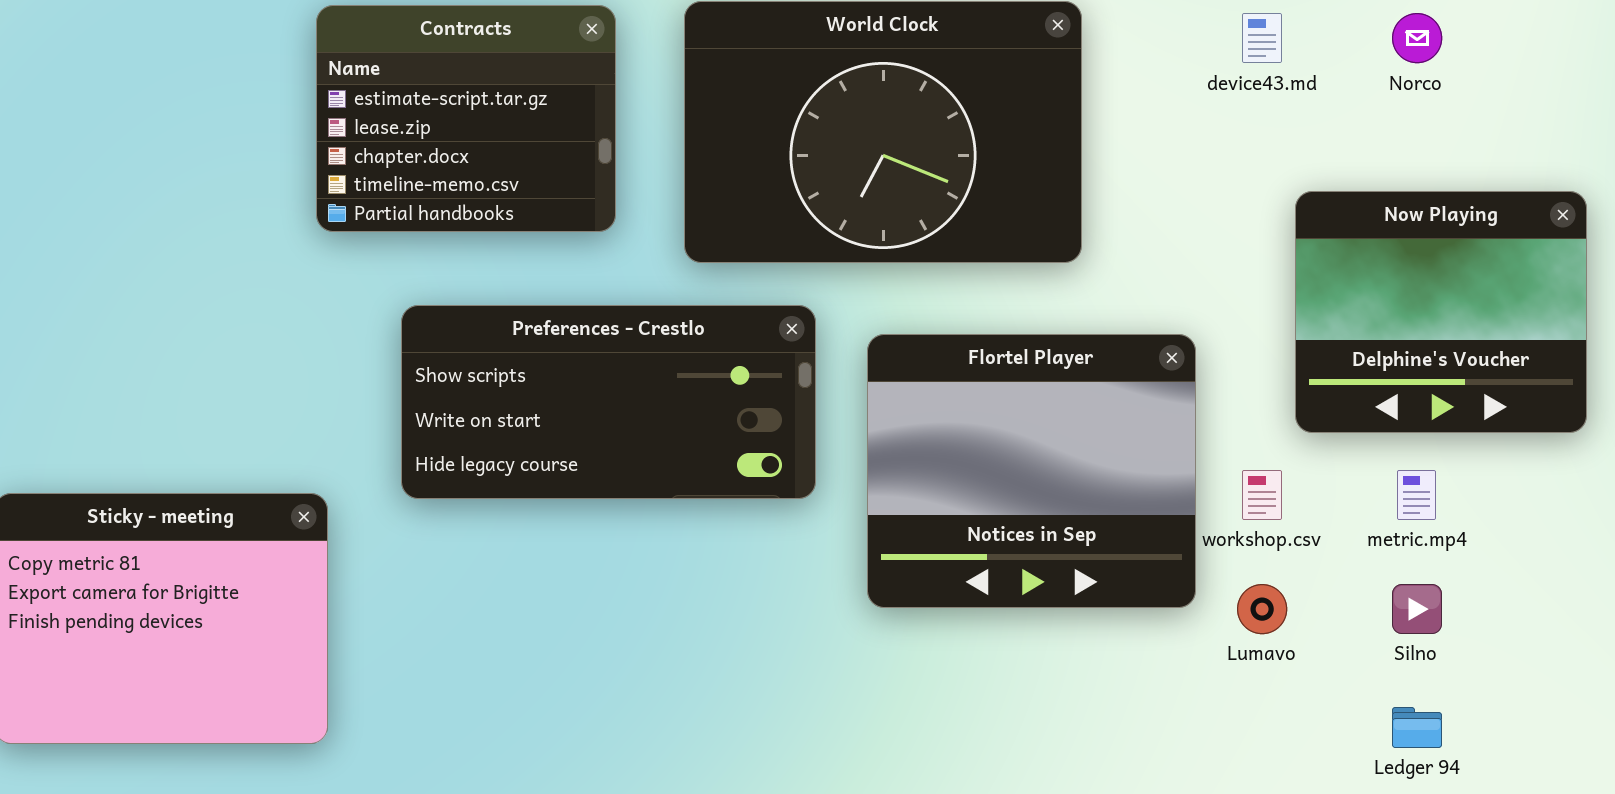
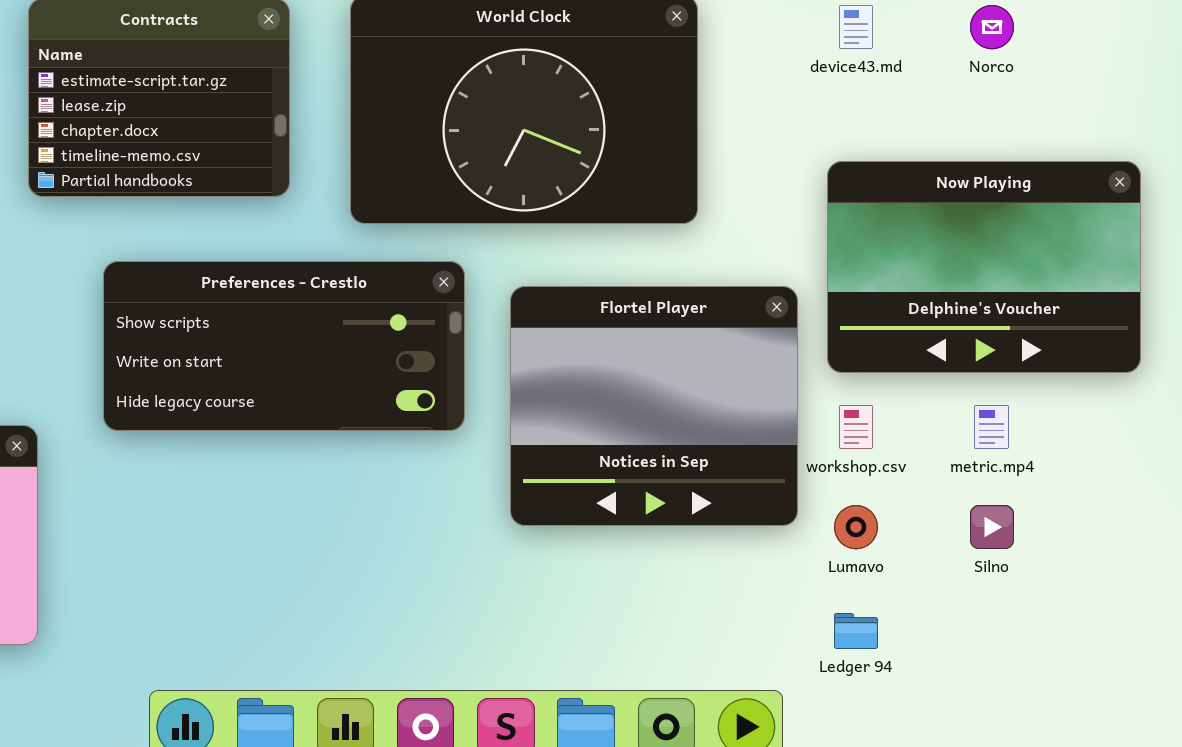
Now Playing: [1295,191,1587,433] -> [827,161,1141,373], resized
Ledger 94: [1392,707,1442,748] -> [834,613,878,649], moved

